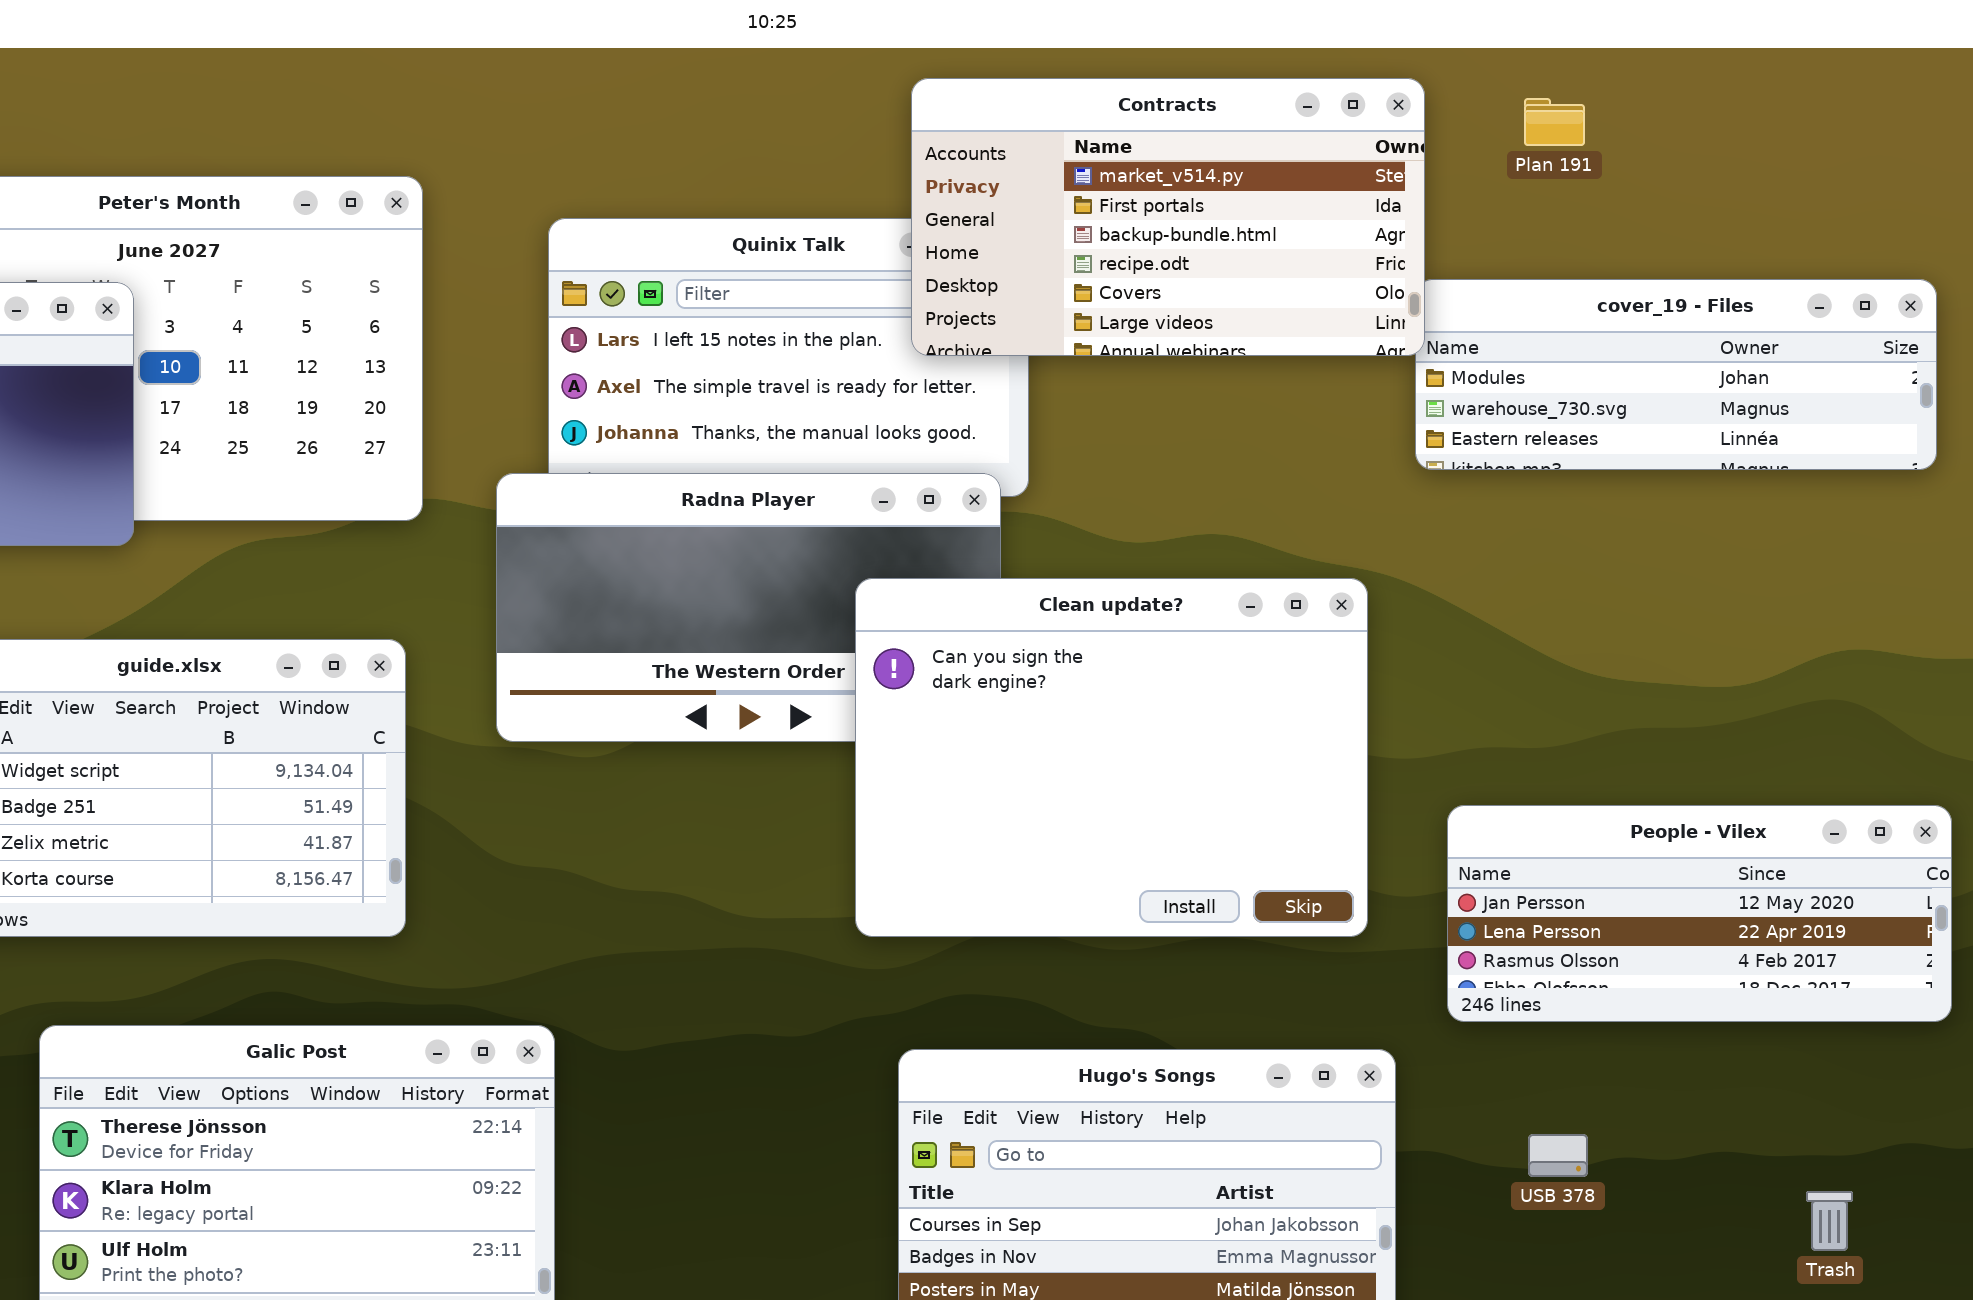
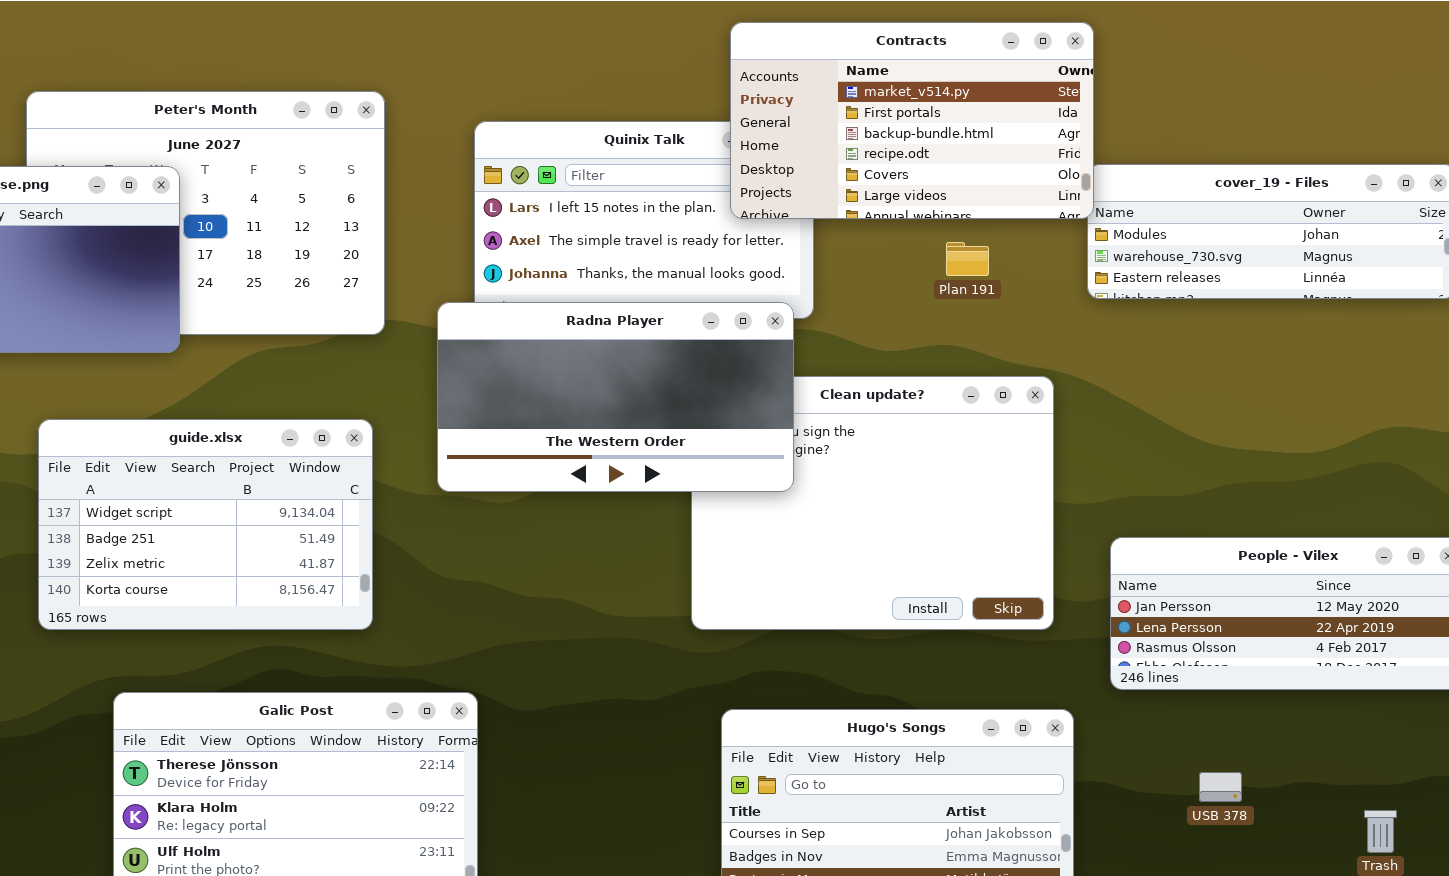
Plan 191: [1524,98,1585,146] -> [946,242,989,276], moved
Radna Player: [496,473,1001,742] -> [437,302,794,492], raised
USB 378: [1528,1134,1588,1177] -> [1199,772,1242,802], moved

